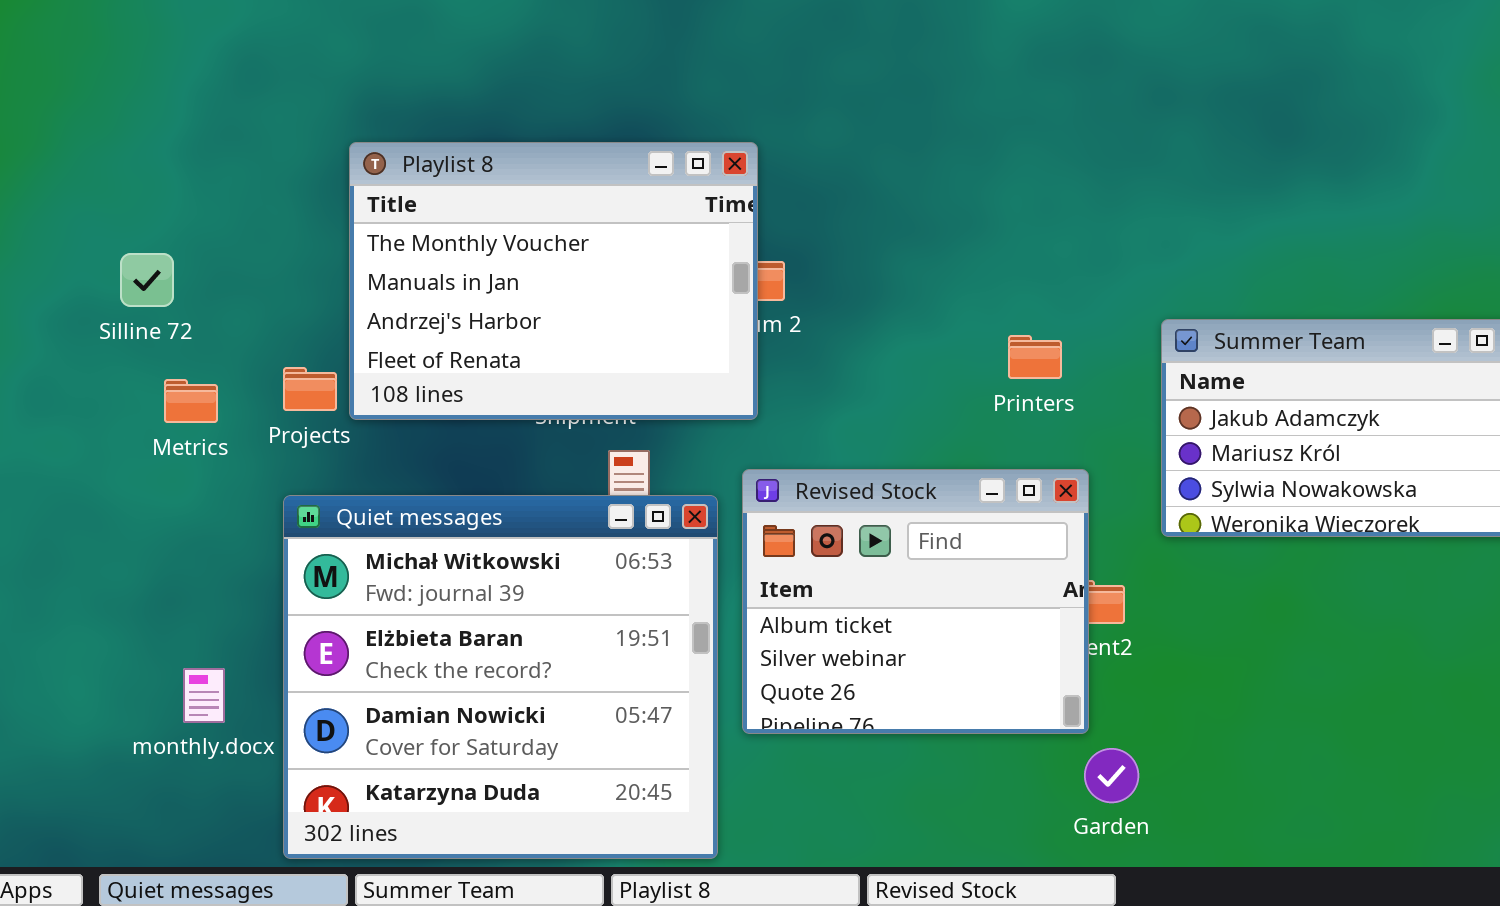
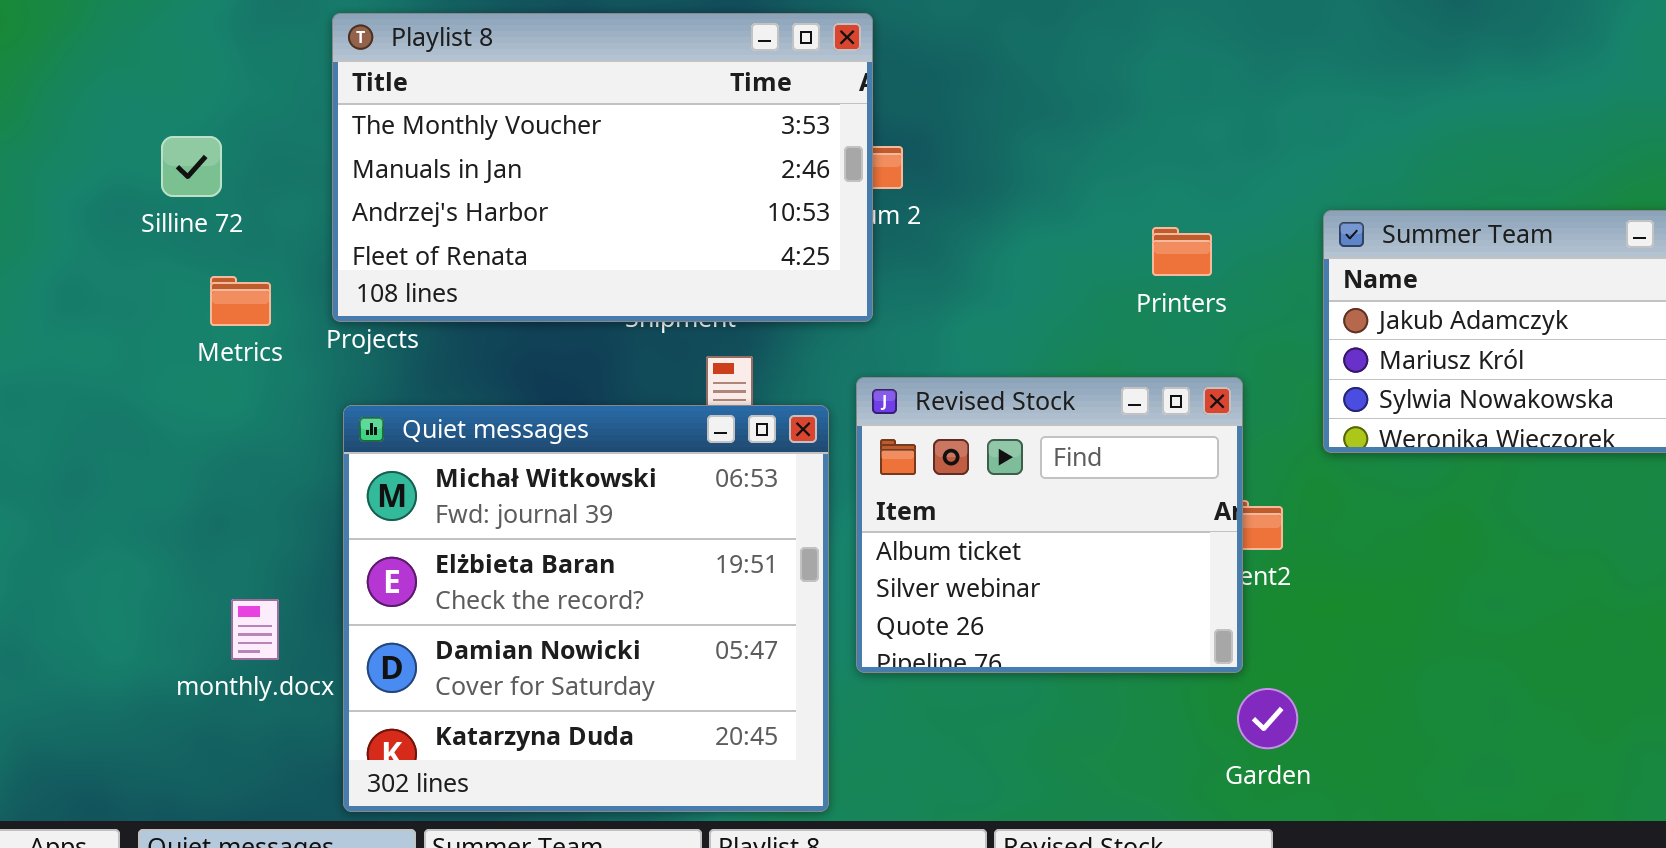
Playlist 8: [349,142,758,420] -> [332,13,873,322], resized

